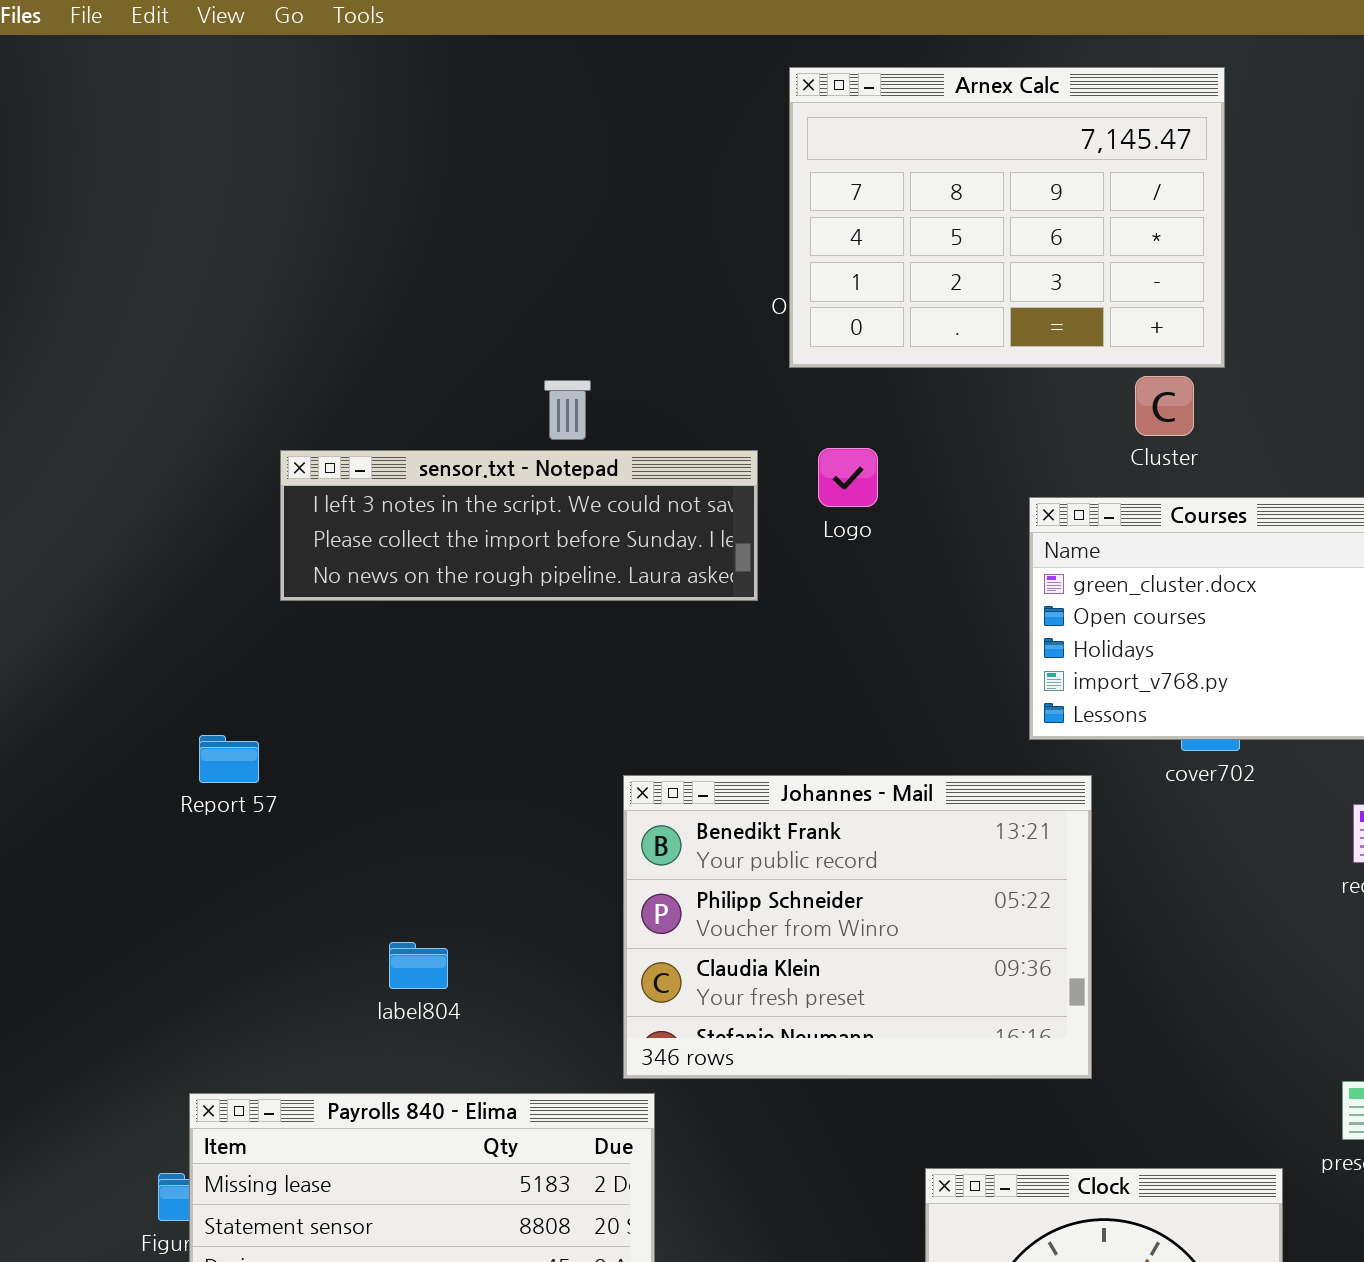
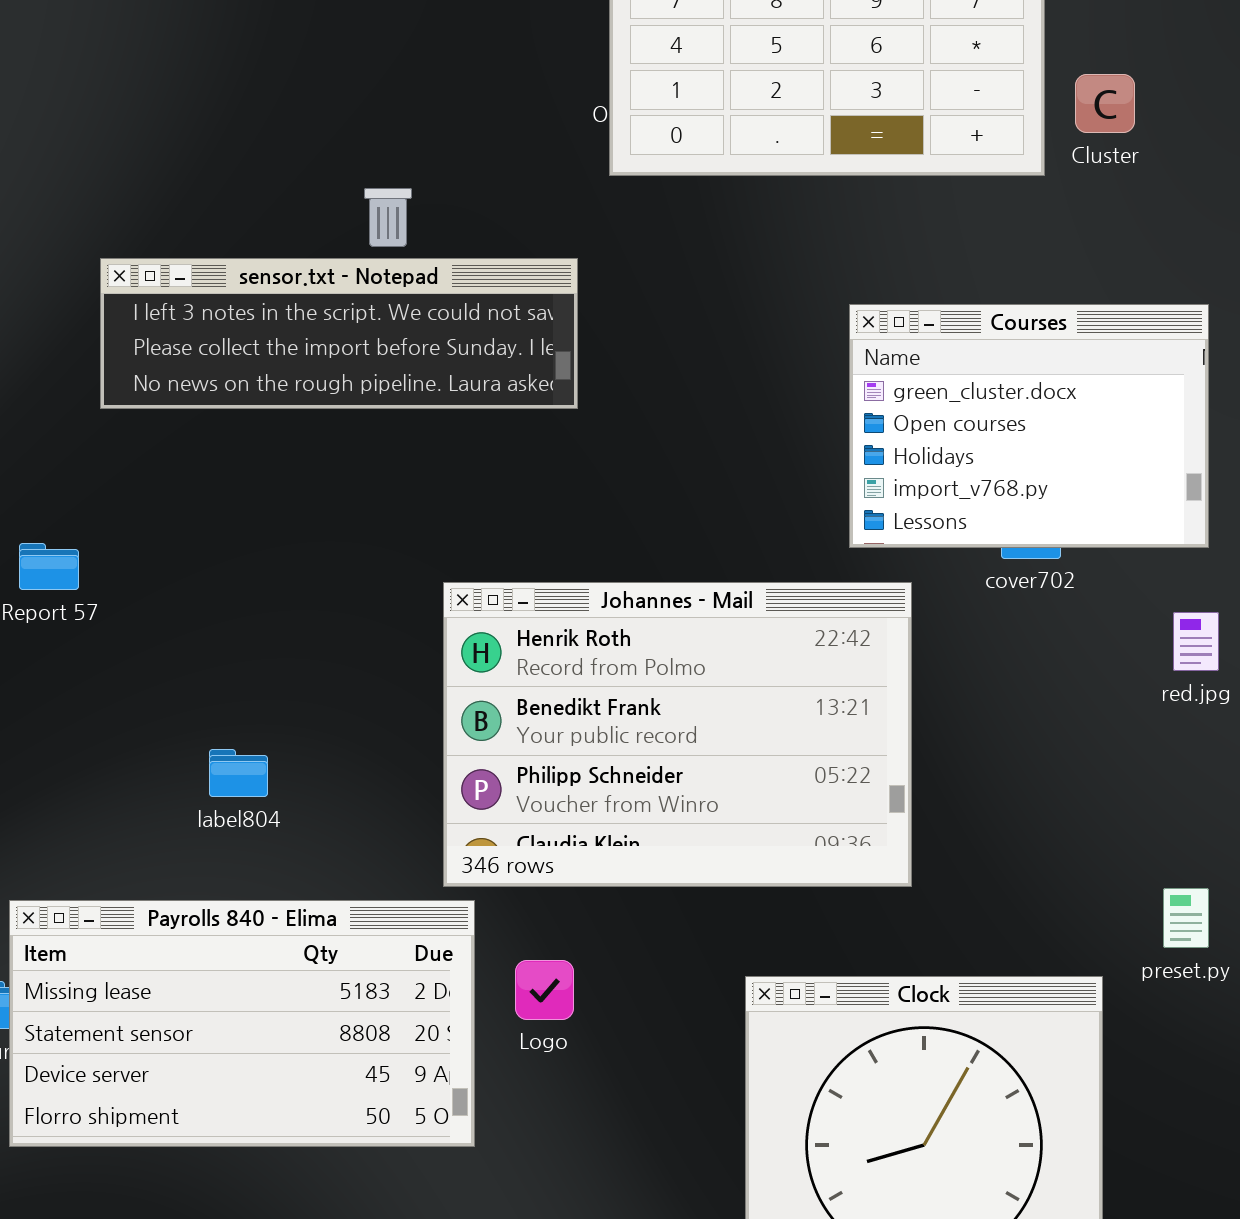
Cluster: [1135,376,1194,436] -> [1075,74,1135,133], moved
Logo: [818,448,878,507] -> [515,960,574,1020], moved
Johannes - Mail: [623,775,1092,1079] -> [443,582,912,887], scrolled up 1 row

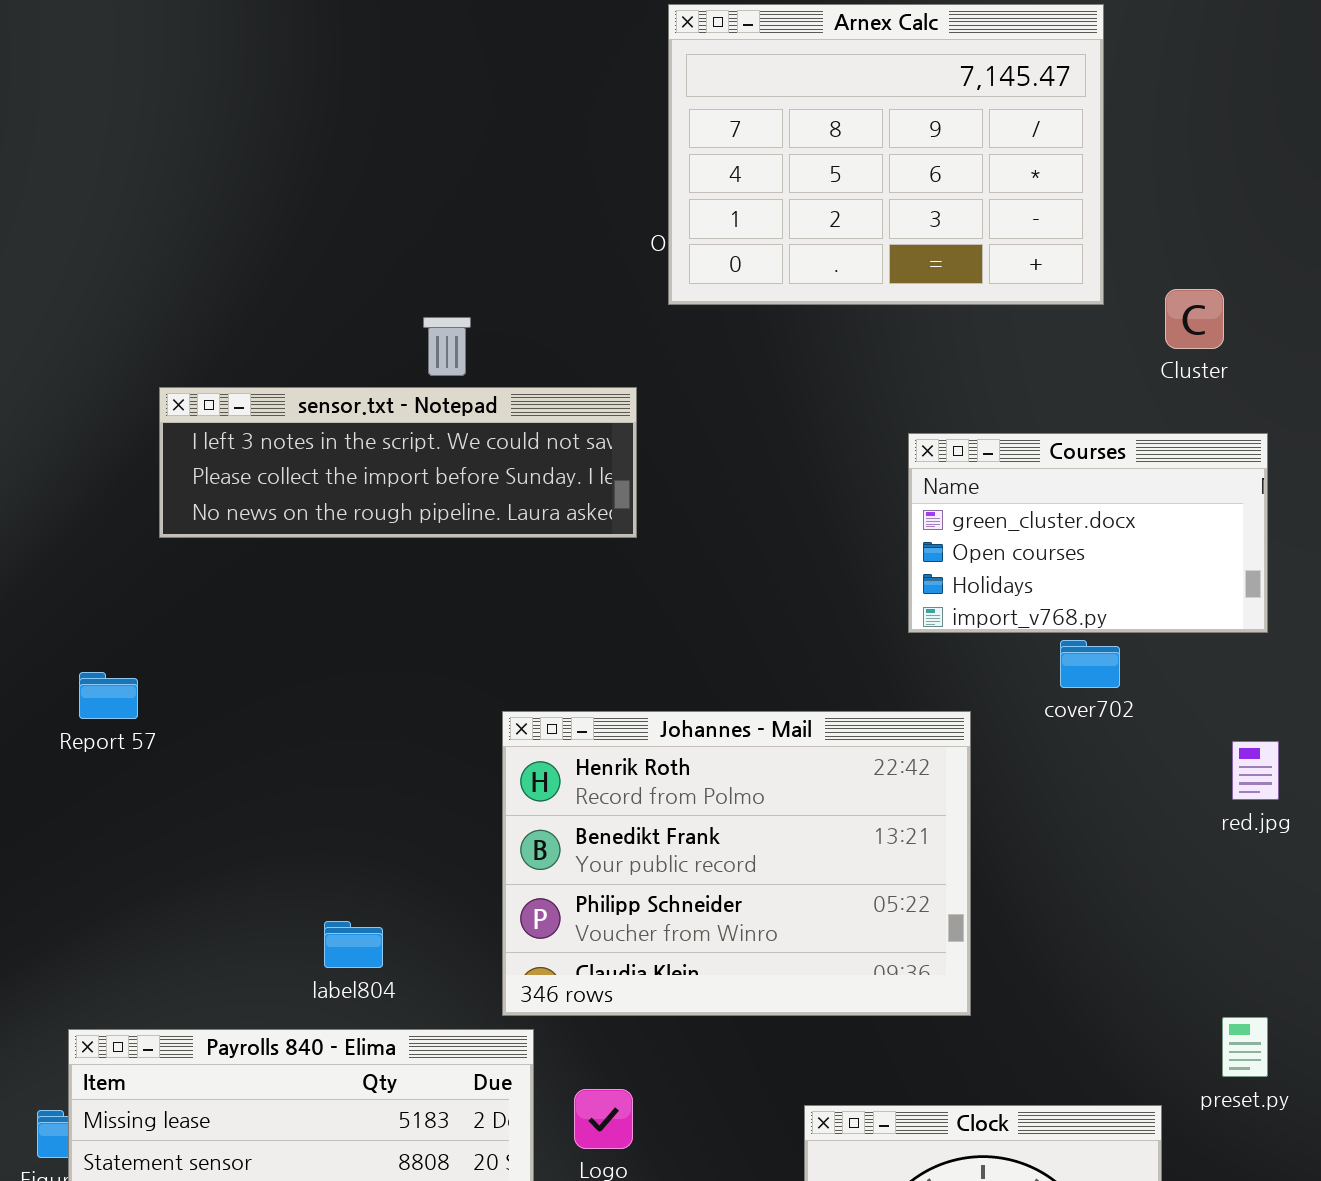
Cluster: [1075,74,1135,133] -> [1165,289,1224,349], moved
Courses: [849,304,1209,548] -> [908,433,1268,633], resized
label804: [209,749,268,797] -> [324,921,383,968], moved

